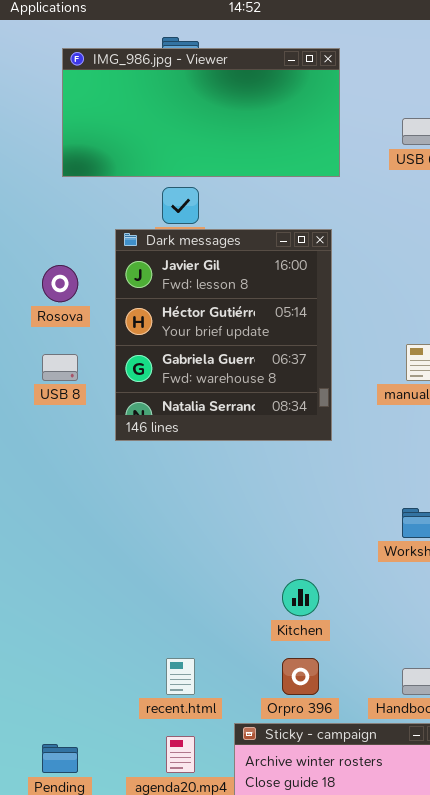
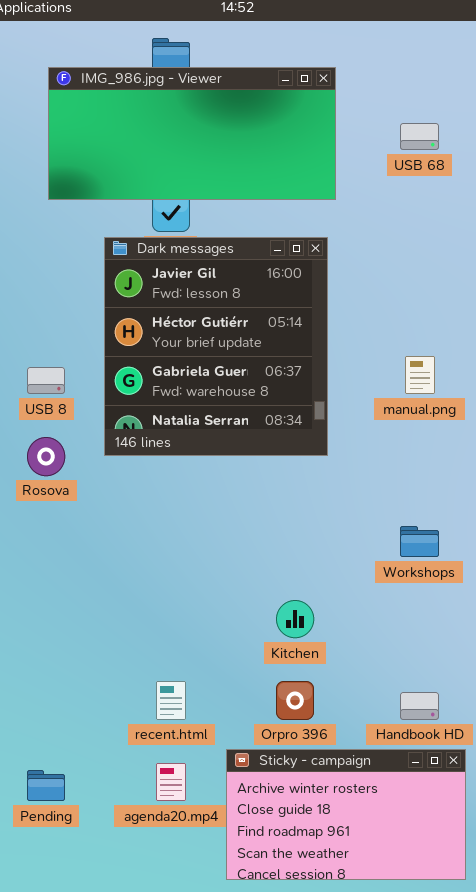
IMG_986.jpg - Viewer: [62,48,340,177] -> [48,67,336,200], moved
Rosova: [42,265,78,302] -> [27,437,65,476], moved

